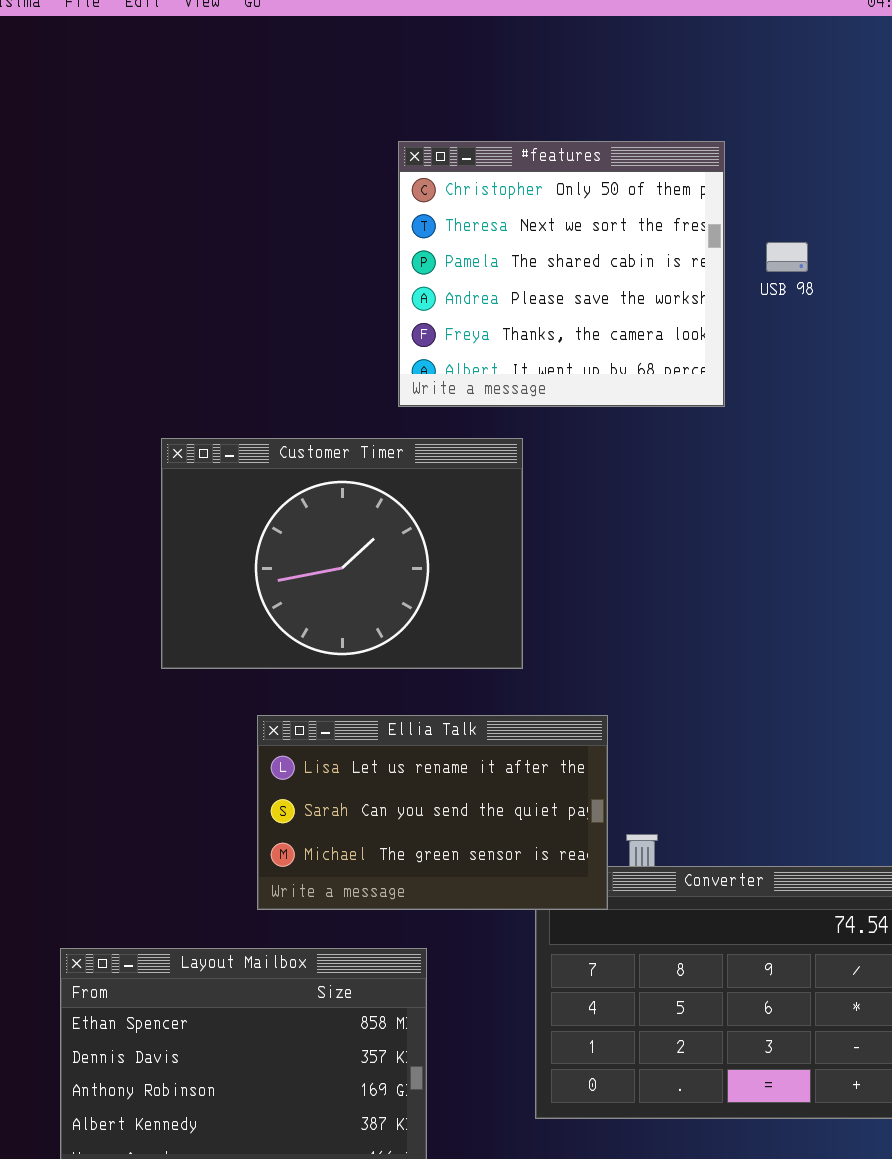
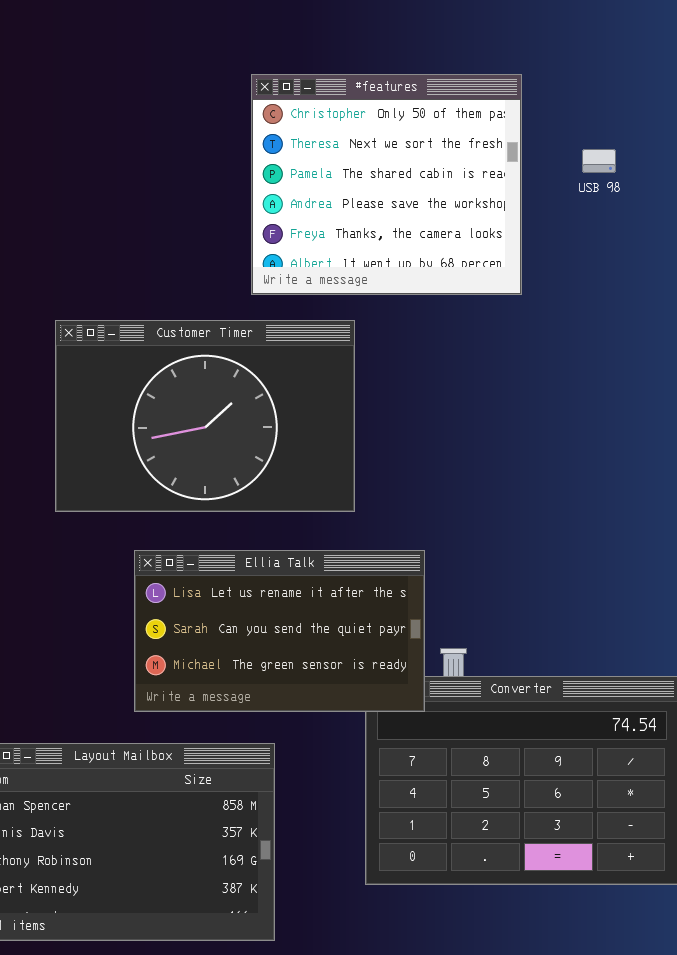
USB 98: [766,242,808,272] -> [582,149,616,173], moved

